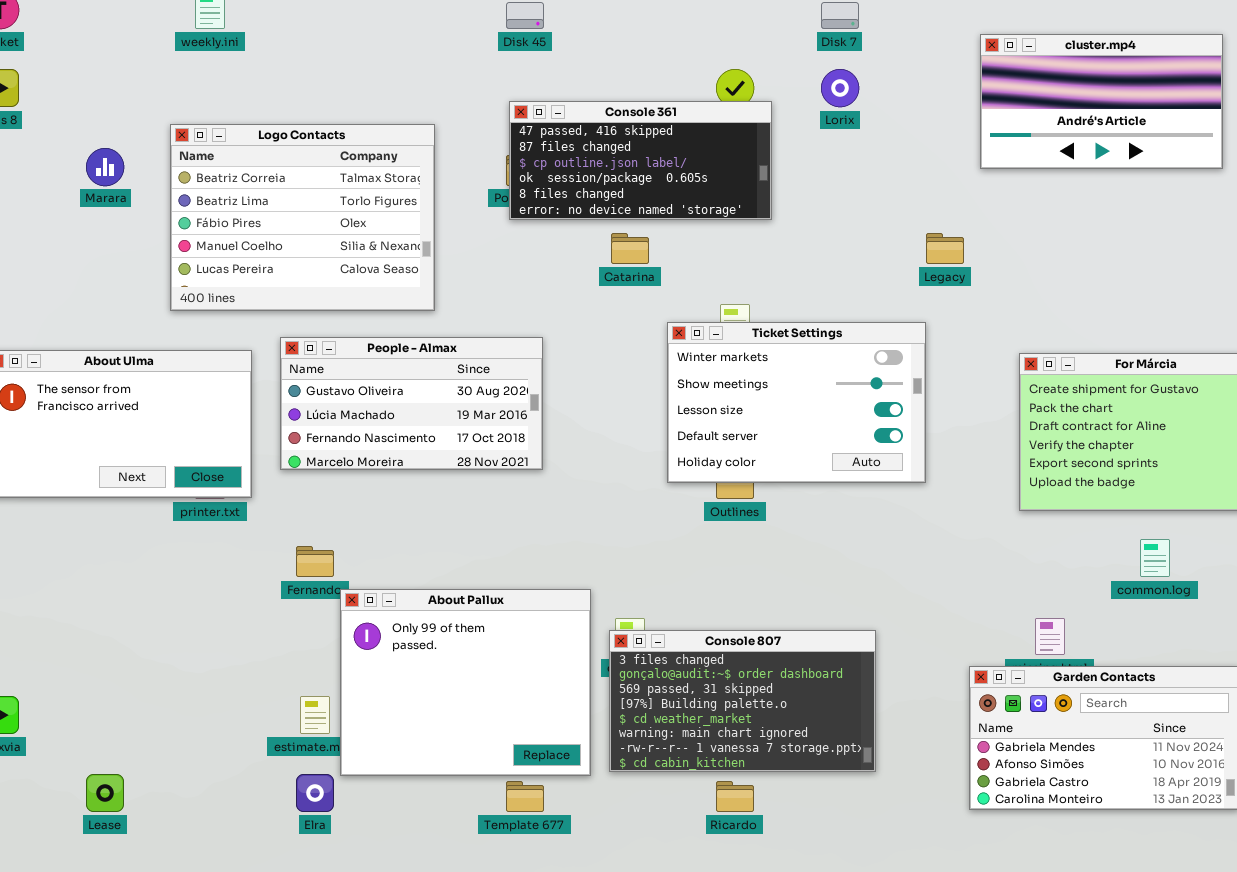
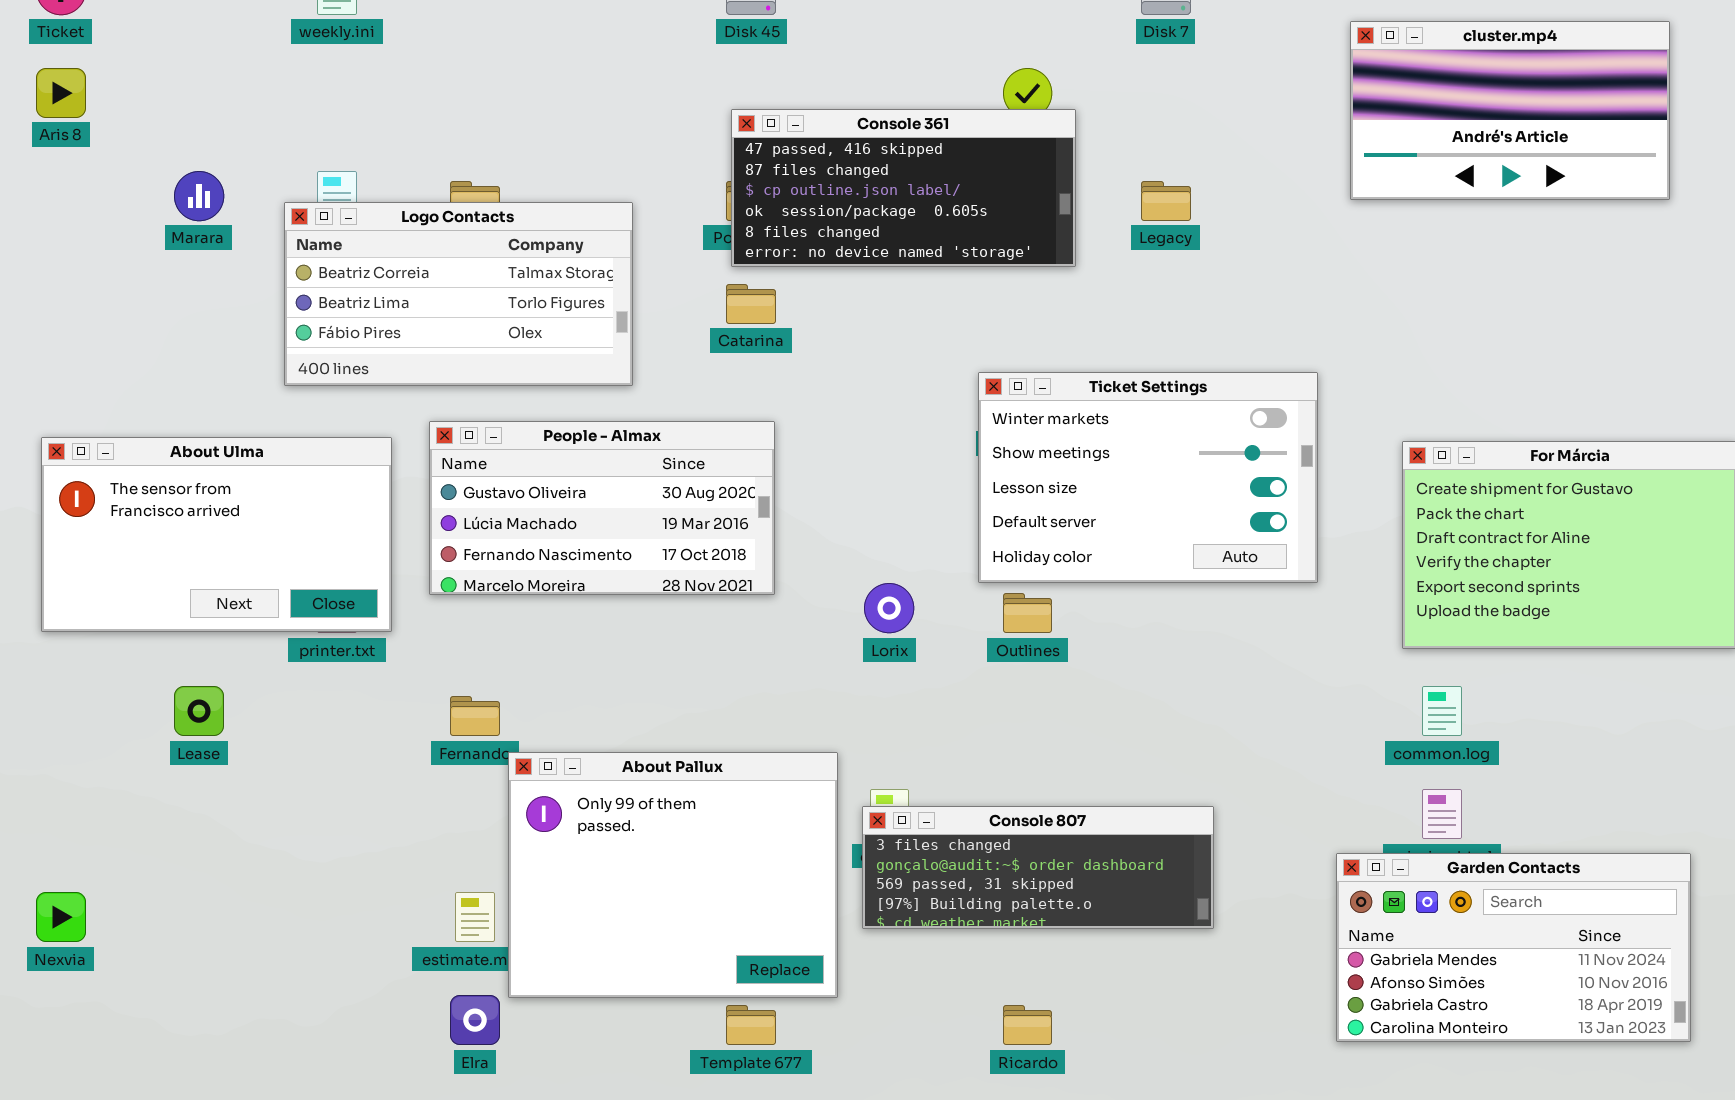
Lorix: [821,69,859,107] -> [864,583,914,633], moved
Logo Contacts: [170,124,435,311] -> [284,202,633,386], resized
Catarina: [611,233,649,264] -> [726,284,776,324], moved
Legacy: [926,233,964,264] -> [1141,181,1191,221], moved
Ticket Settings: [667,322,926,483] -> [978,372,1318,583], moved
common.log: [1140,539,1170,577] -> [1422,686,1462,736], moved
Console 807: [609,630,876,772] -> [862,806,1214,929], resized
Lease: [86,774,124,812] -> [174,686,224,736], moved

